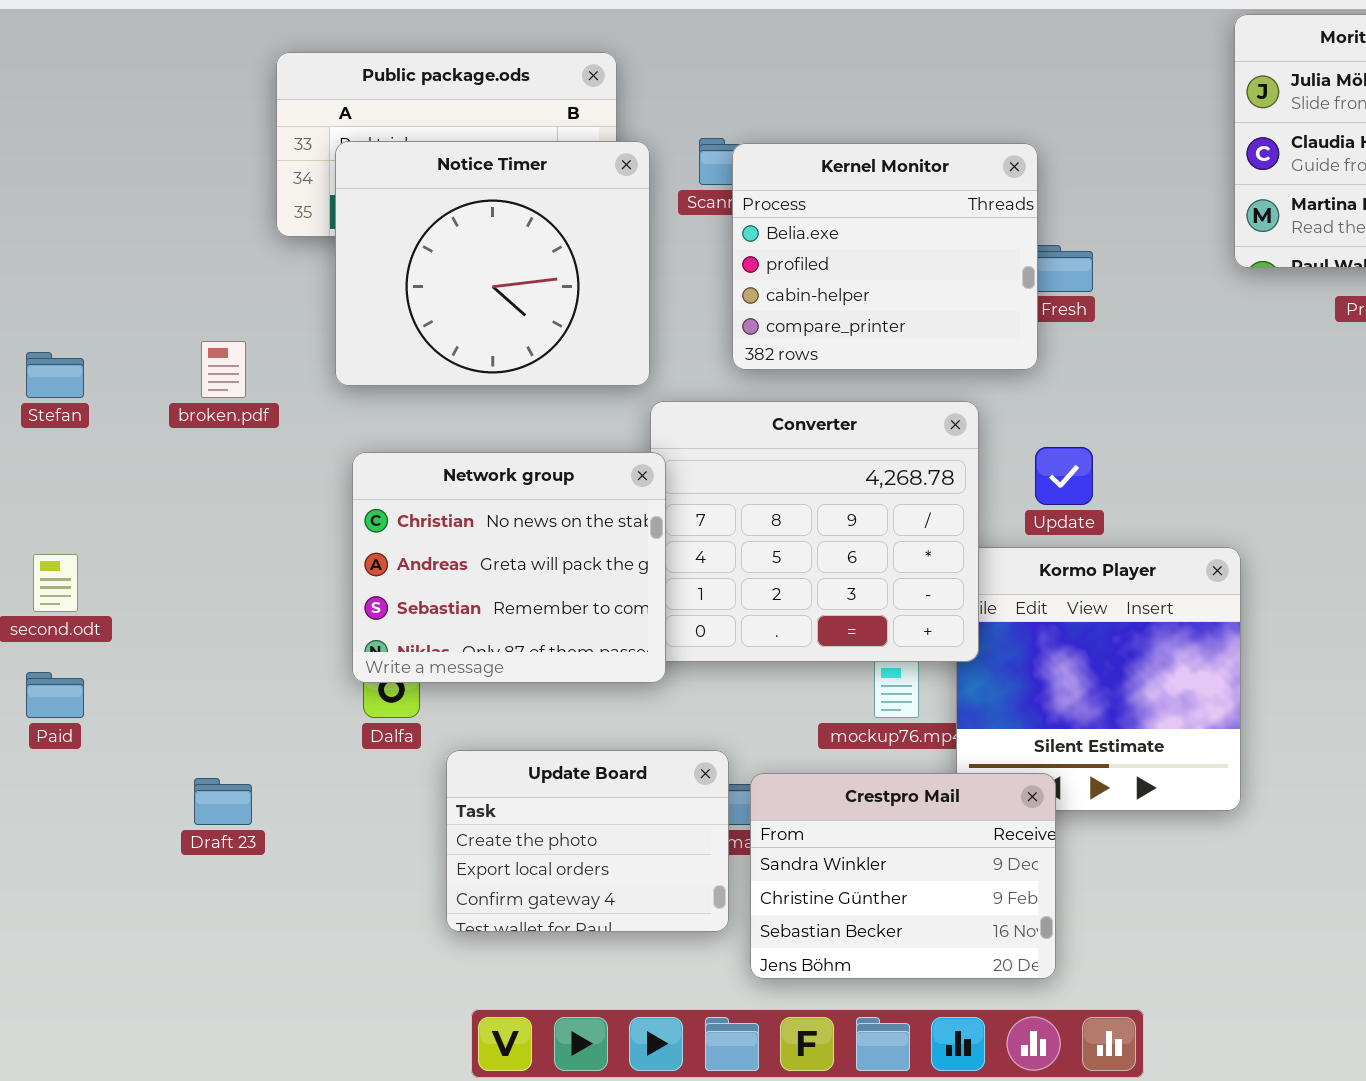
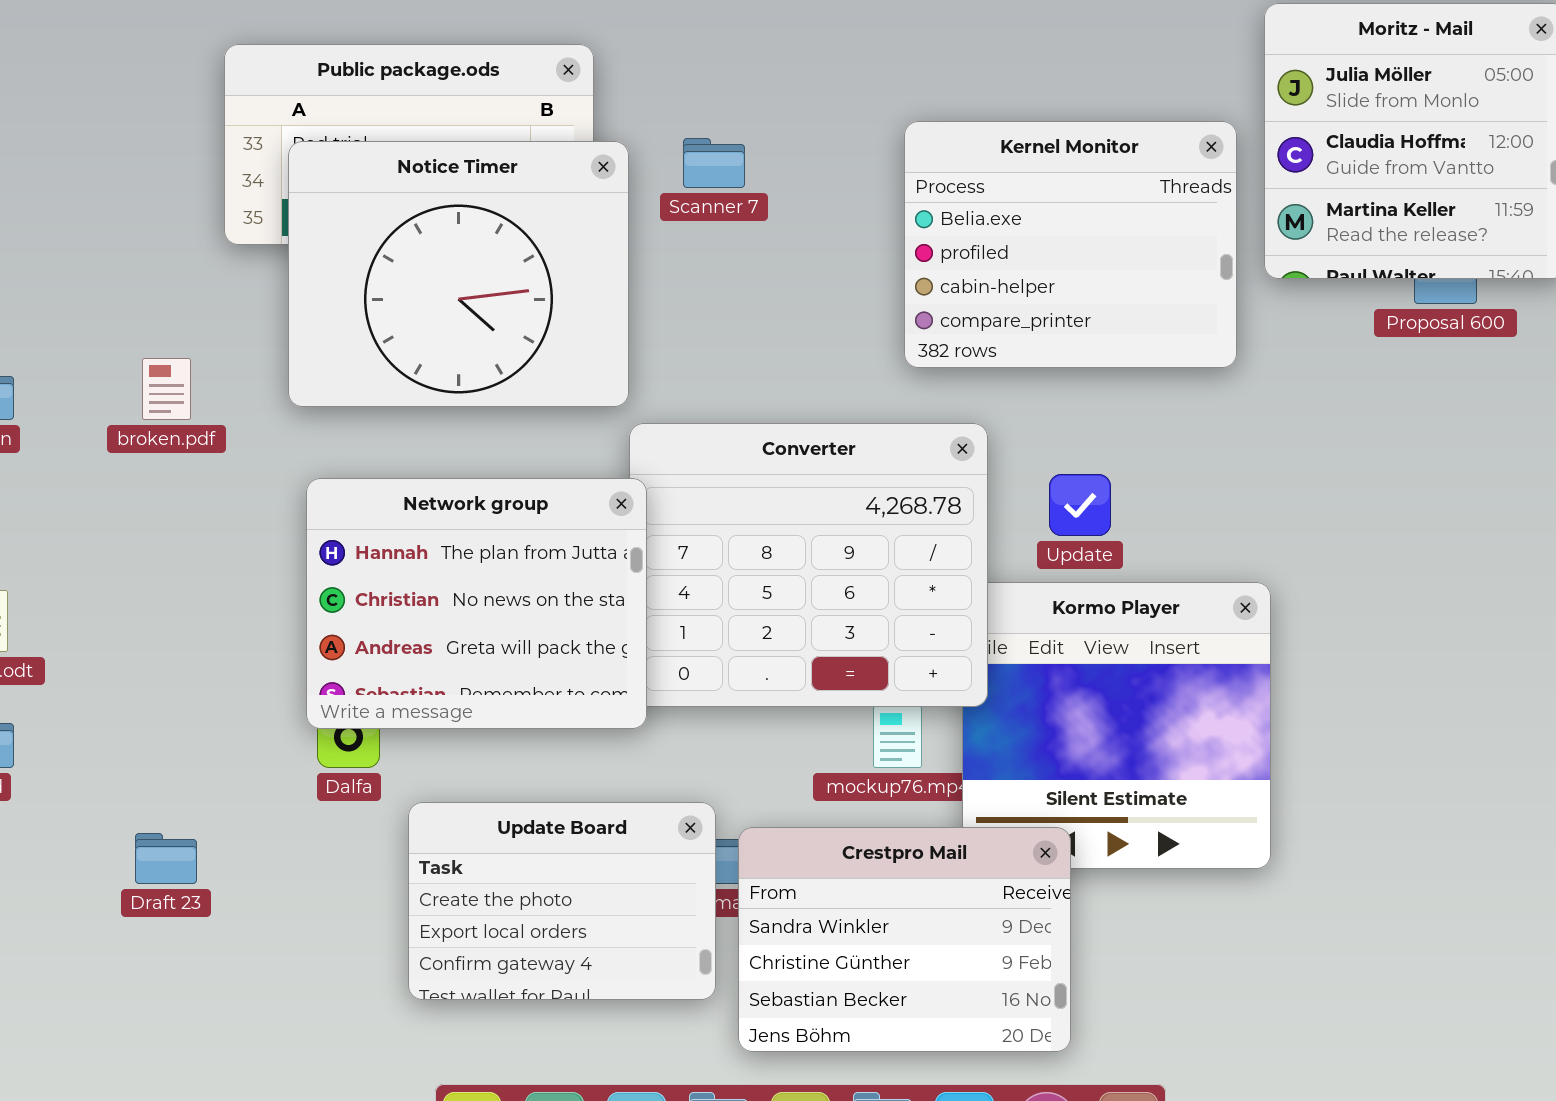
Kernel Monitor: [732,143,1038,370] -> [904,121,1237,368], moved
Network group: [352,452,666,683] -> [306,478,647,729], scrolled up 1 row

